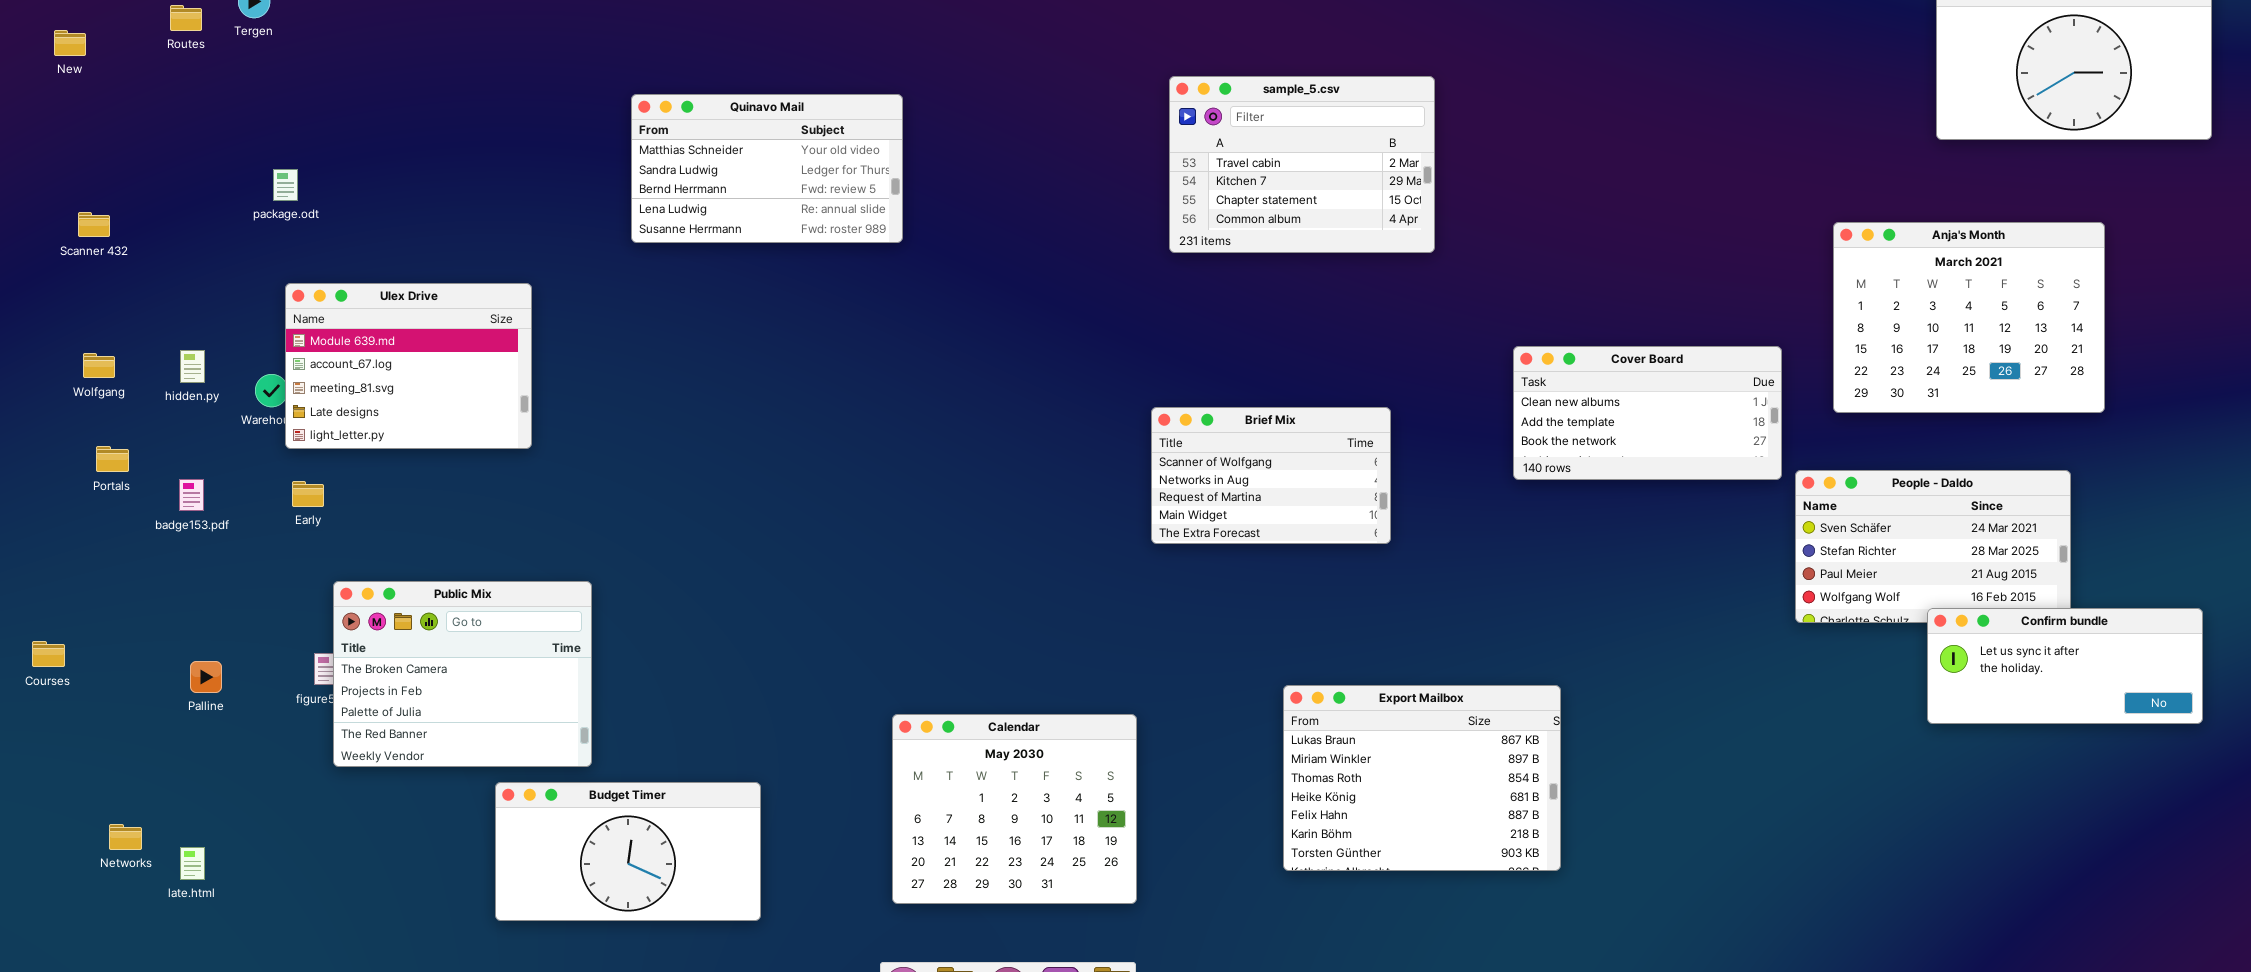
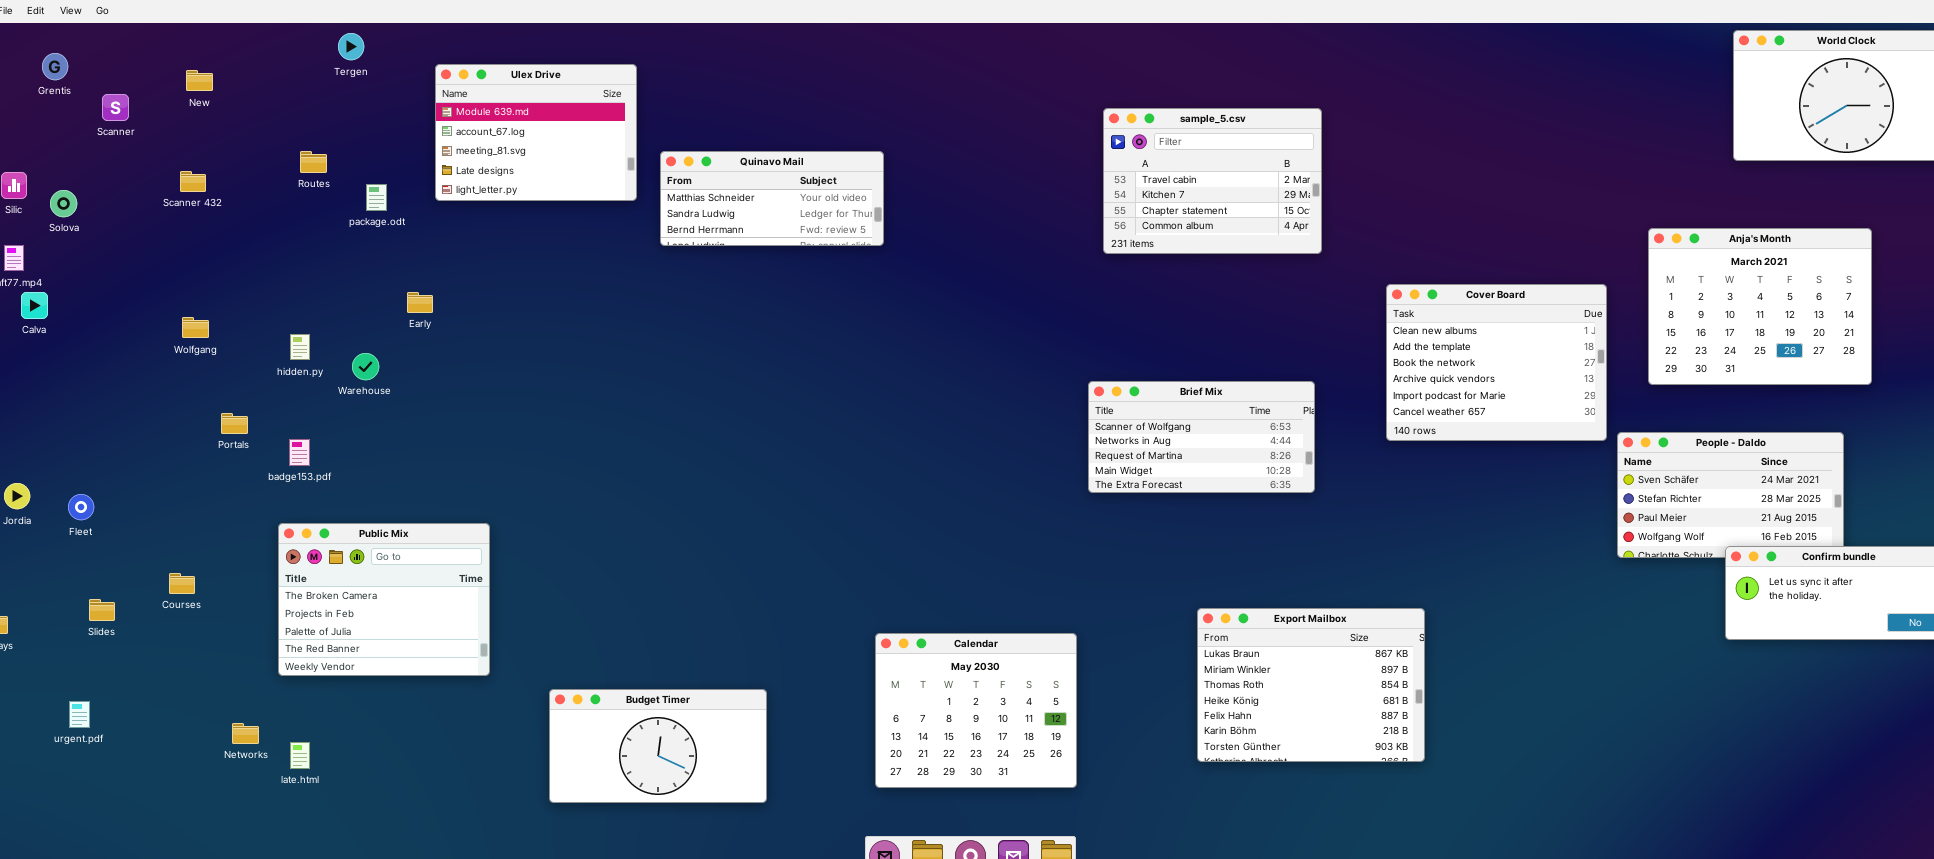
Routes: [170,5,202,31] -> [300,151,327,173], moved
Quinavo Mail: [631,94,903,243] -> [660,151,884,246], resized
Scanner 432: [78,212,110,237] -> [180,171,206,192], moved
Ulex Drive: [285,283,532,449] -> [435,64,637,201], moved
Cover Board: [1513,346,1782,480] -> [1386,284,1607,441], resized
Wolfgang: [83,353,115,378] -> [182,317,209,338], moved
Brief Mix: [1151,407,1391,544] -> [1088,381,1315,493], resized
Early: [292,481,324,507] -> [407,292,433,313], moved
Public Mix: [333,581,592,767] -> [278,523,490,676], moved

